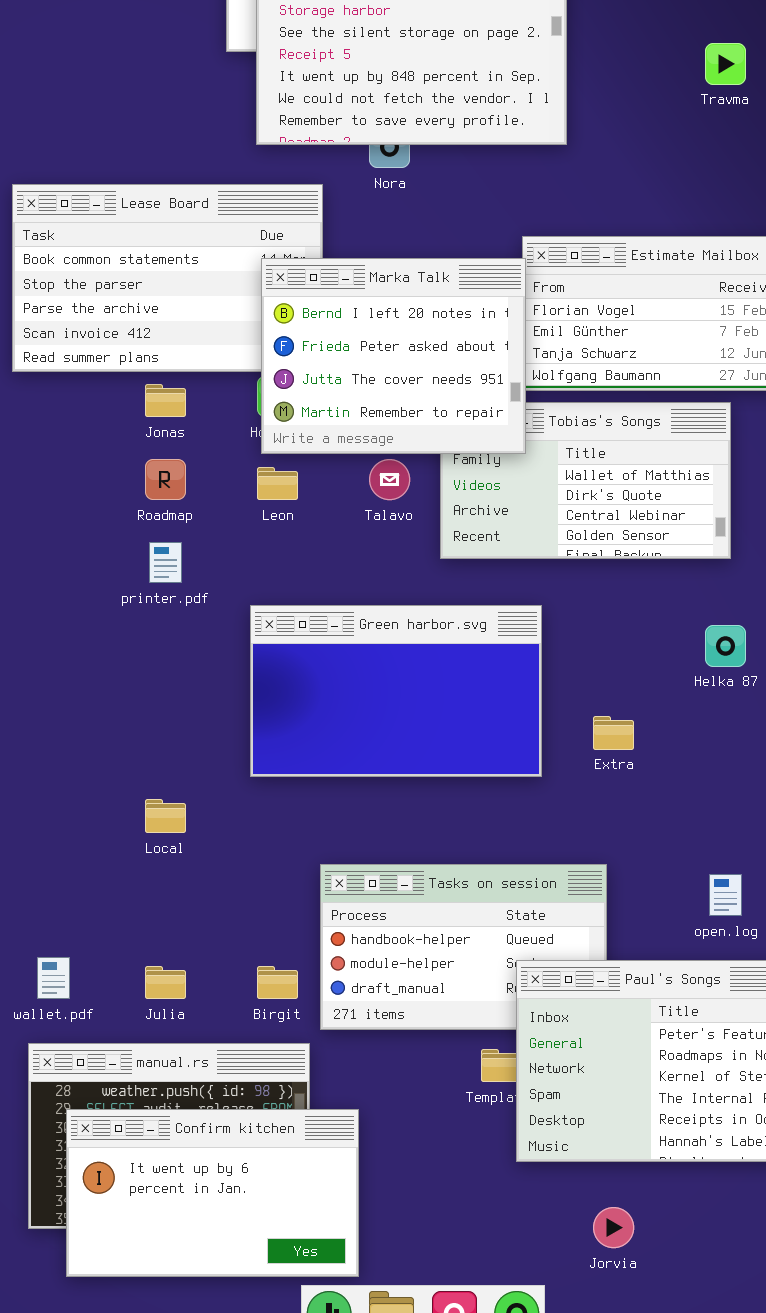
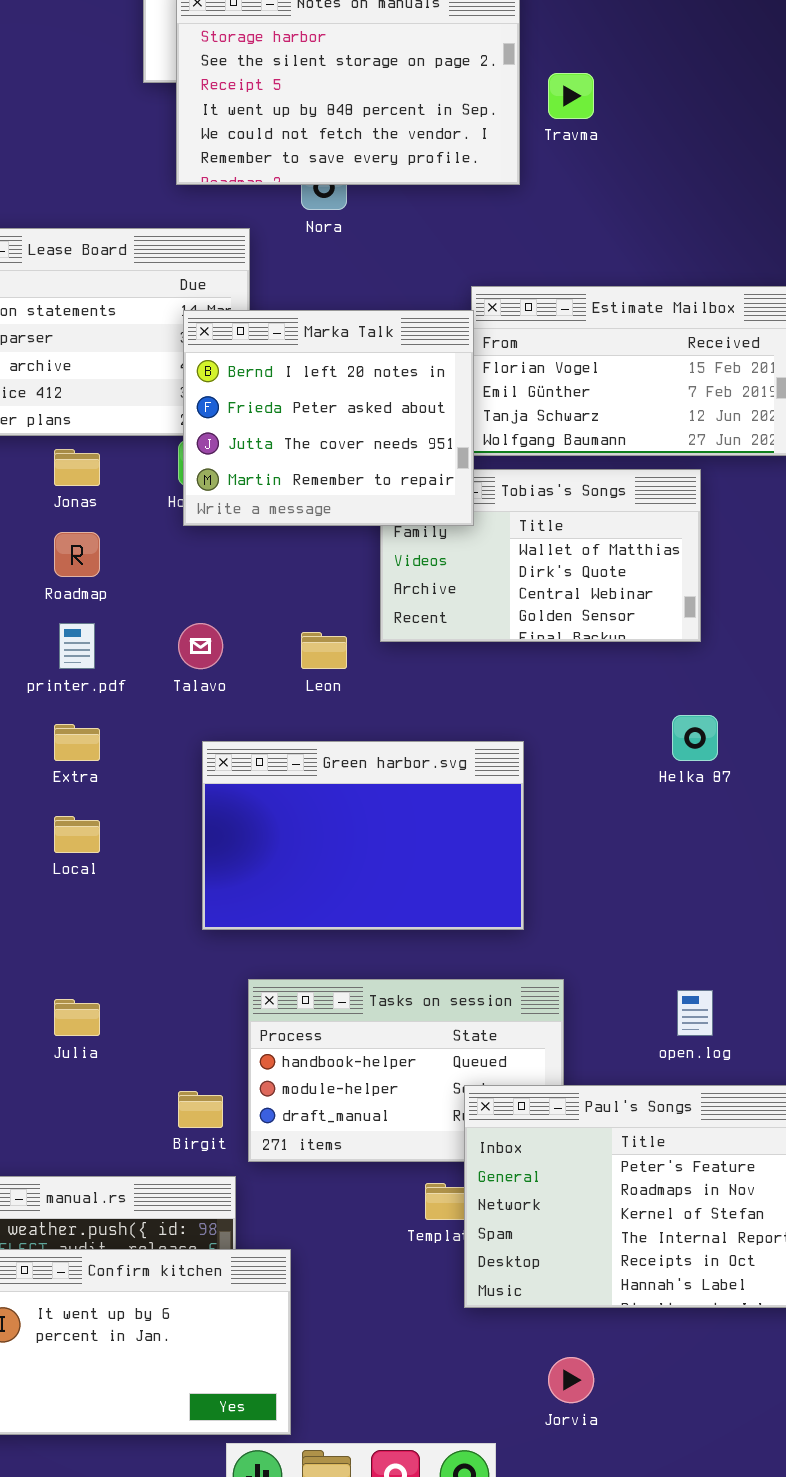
Travma: [705,43,746,85] -> [548,73,594,119], moved
Talavo: [369,459,410,500] -> [178,623,223,669], moved
Leon: [257,467,298,500] -> [301,632,347,669], moved
Green harbor.svg: [250,605,542,777] -> [202,741,524,930], moved
Extra: [593,716,634,750] -> [54,724,100,761], moved
Local: [145,799,186,833] -> [54,816,100,853], moved
Julia: [145,966,186,999] -> [54,999,100,1036], moved

